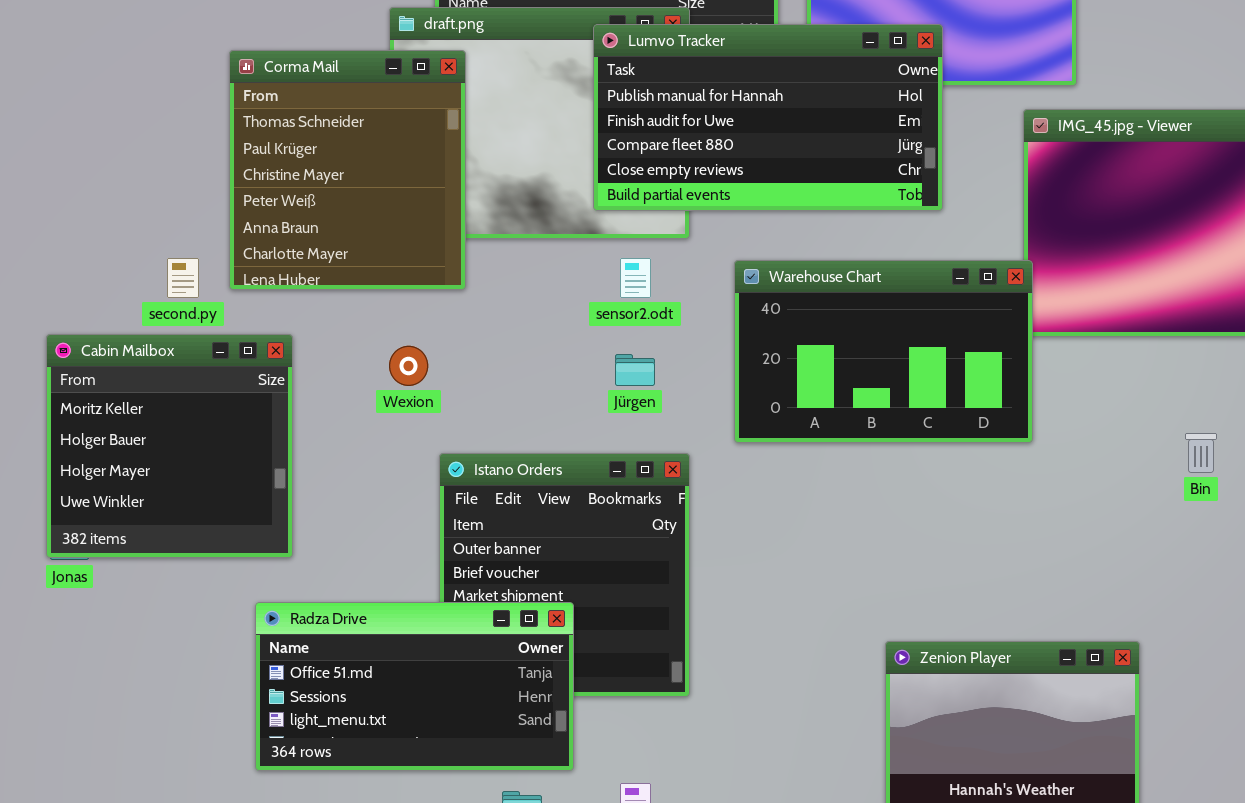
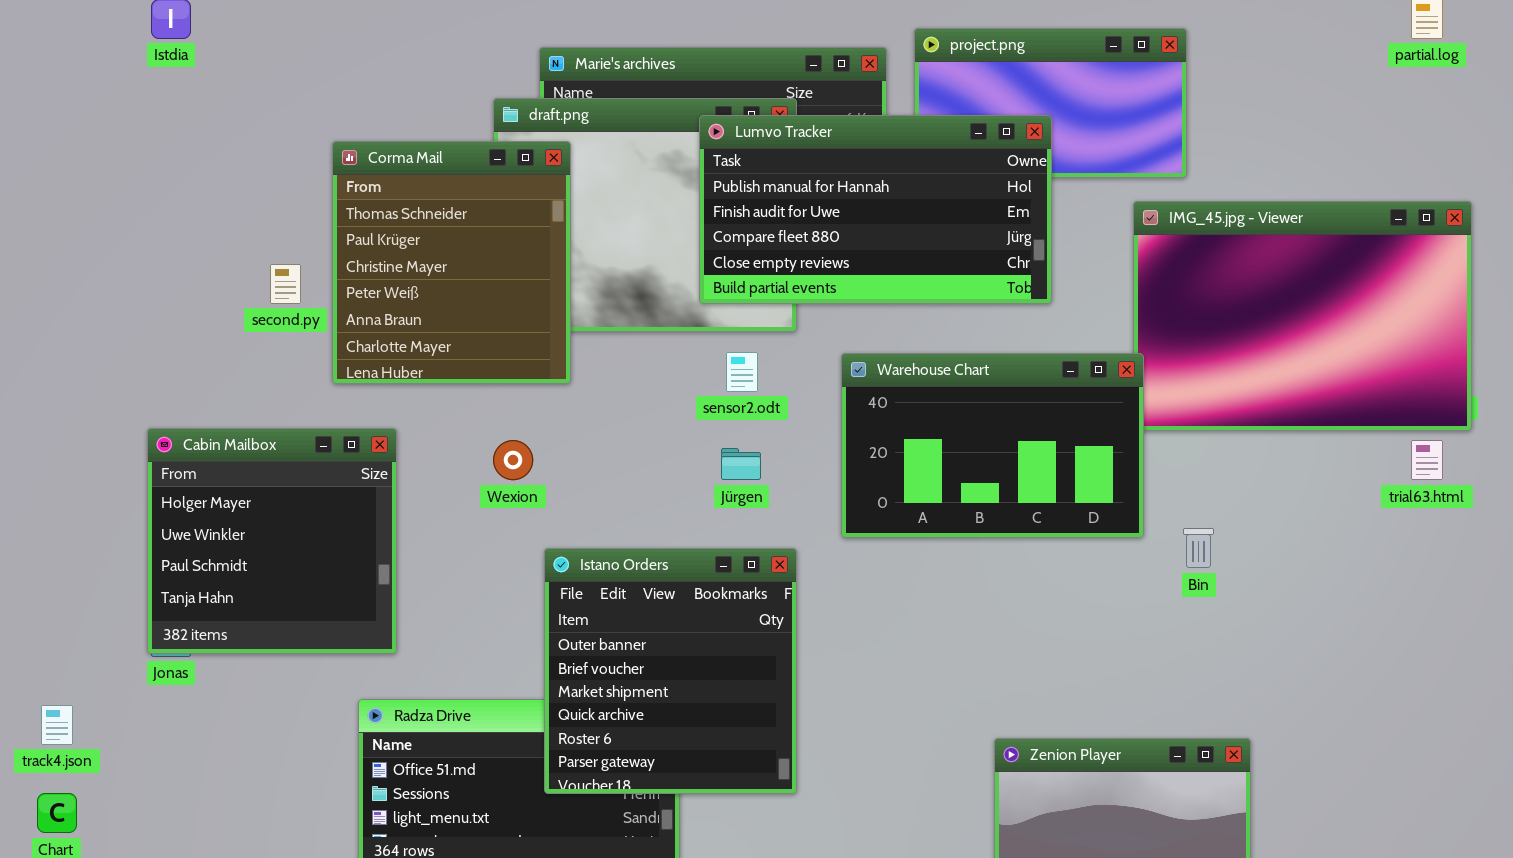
second.py: [167,258,199,298] -> [270,264,301,304], moved
Cabin Mailbox: [46,334,293,558] -> [147,428,397,654], scrolled down 2 rows
Bin: [1185,433,1217,473] -> [1183,528,1214,568], moved
Istano Orders: [439,453,690,697] -> [544,548,797,794], raised

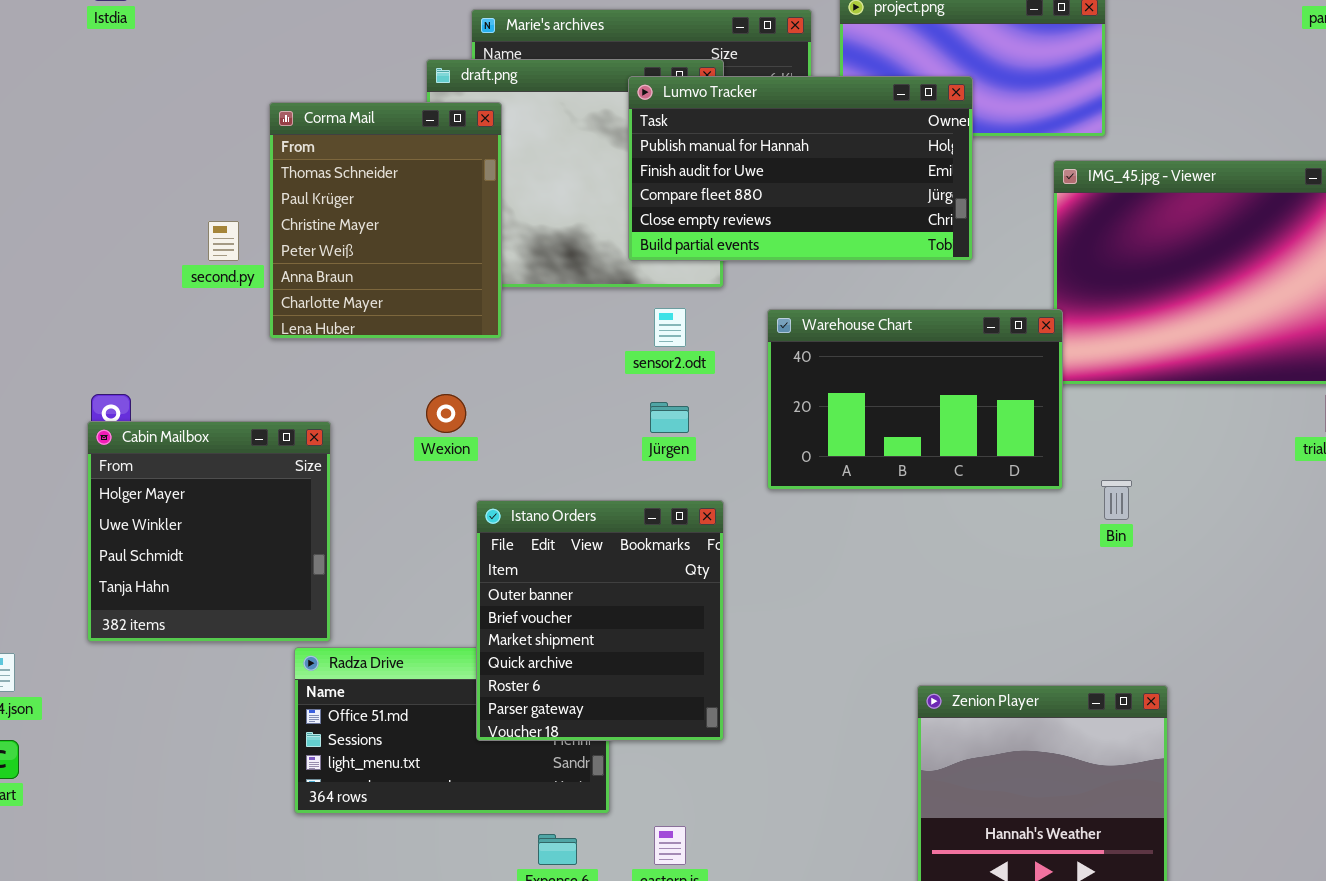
Cabin Mailbox: [147,428,397,654] -> [87,421,331,642], moved

